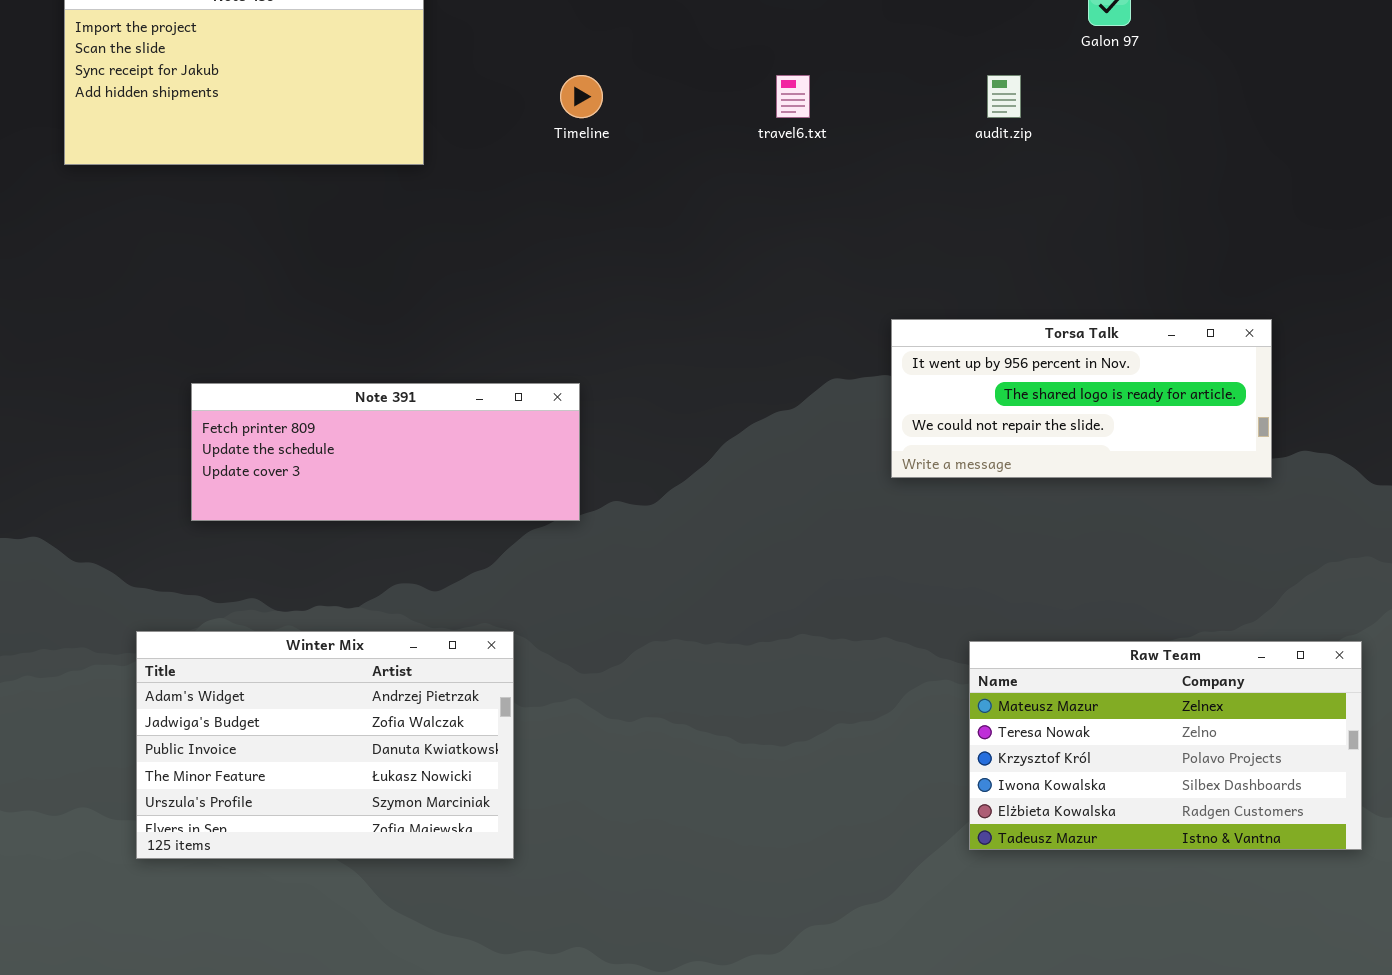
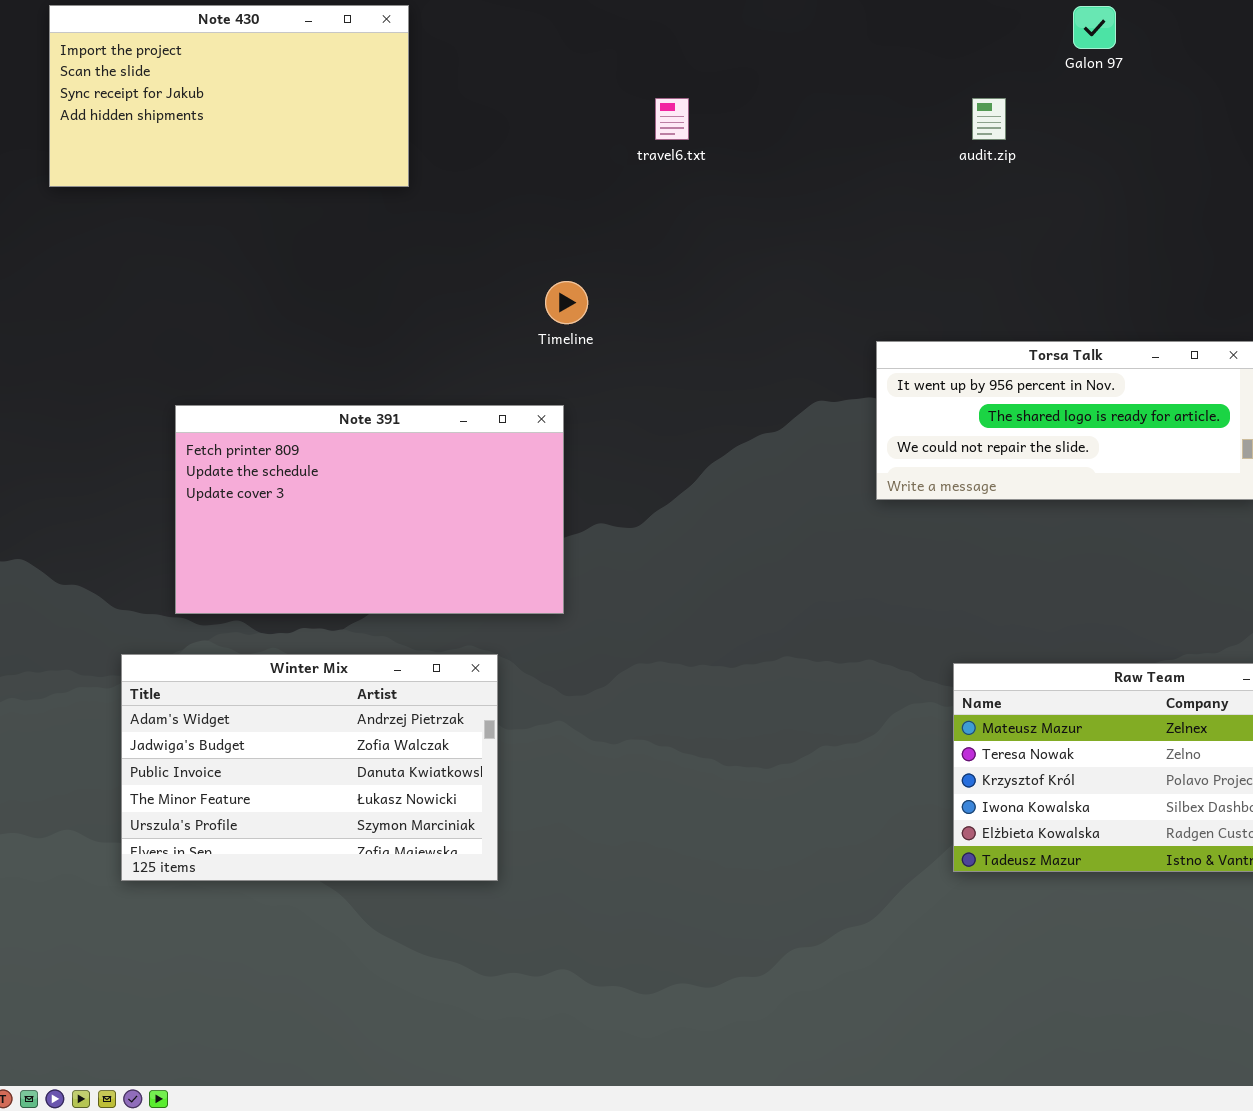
Timeline: [560,75,603,118] -> [545,281,588,324], moved
travel6.txt: [776,75,810,118] -> [655,98,689,140], moved
Note 391: [191,383,580,521] -> [175,405,564,614], resized

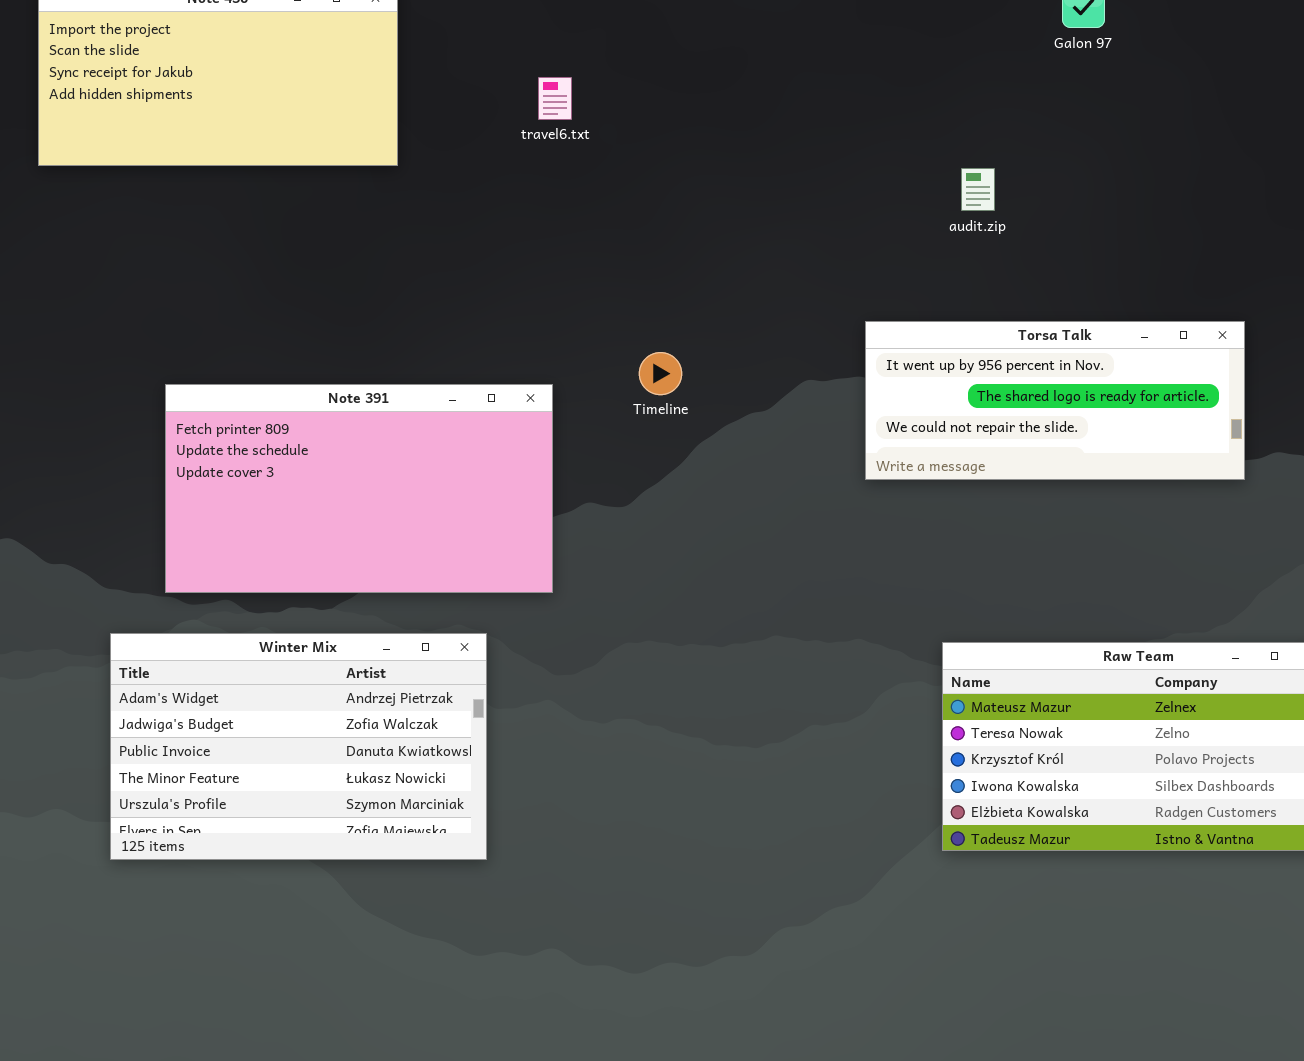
travel6.txt: [655,98,689,140] -> [538,77,572,120], moved
audit.zip: [972,98,1006,140] -> [961,168,995,211], moved
Timeline: [545,281,588,324] -> [639,352,682,395], moved

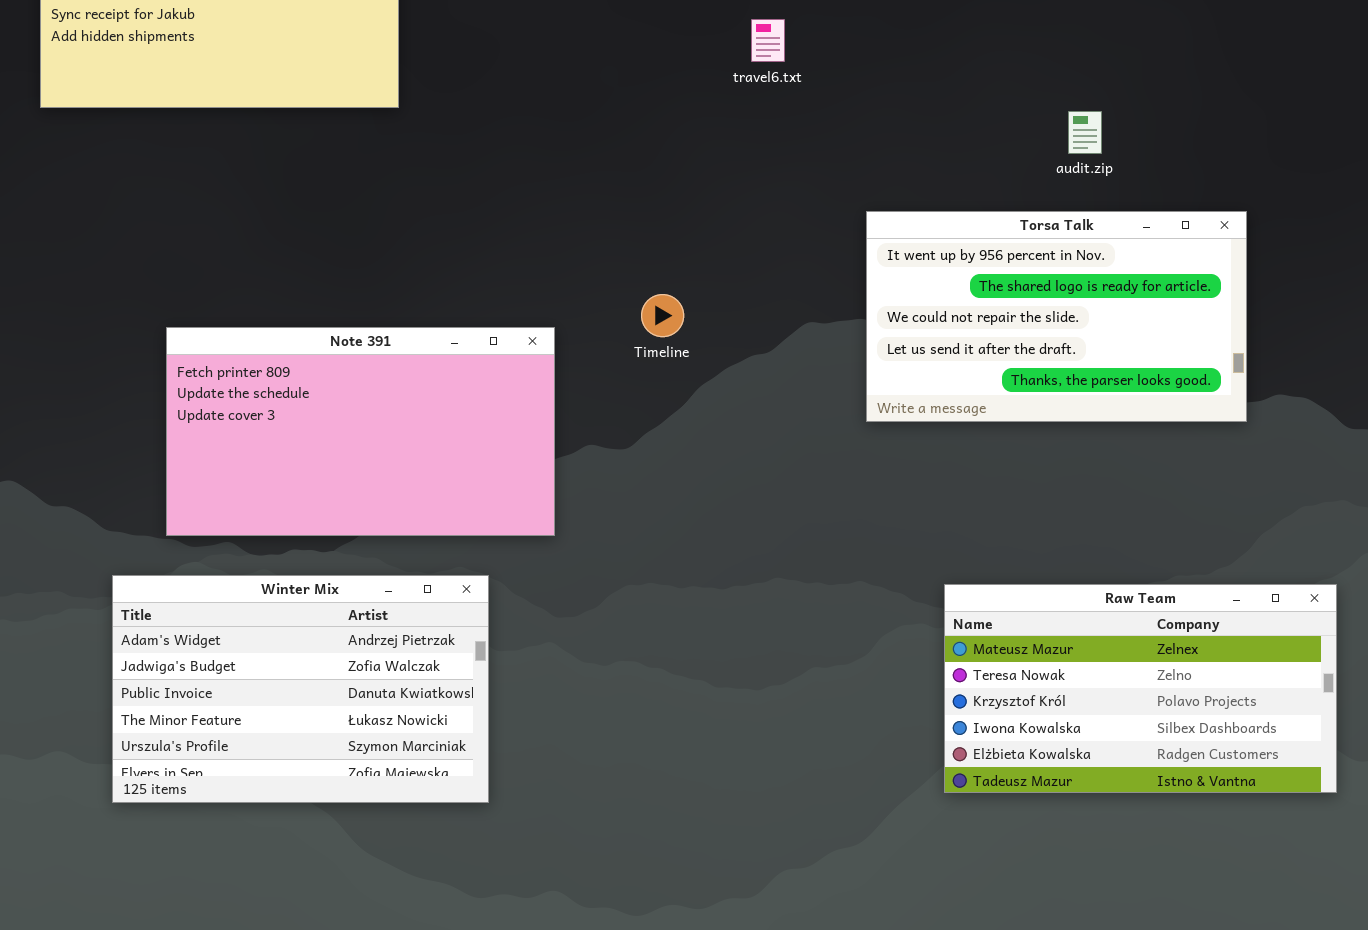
travel6.txt: [538,77,572,120] -> [751,19,785,62], moved
audit.zip: [961,168,995,211] -> [1068,111,1102,154], moved
Torsa Talk: [865,321,1245,480] -> [866,211,1247,422], resized

